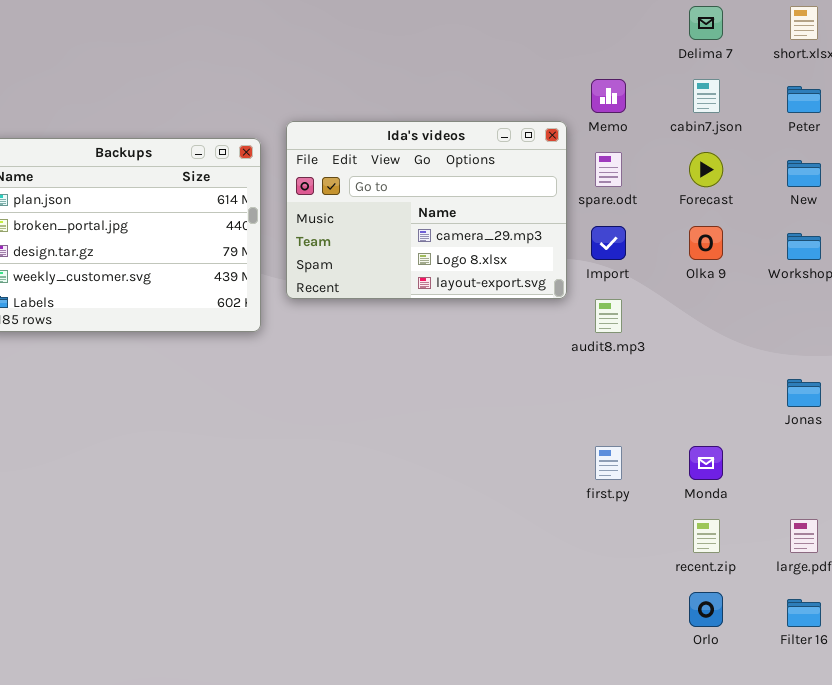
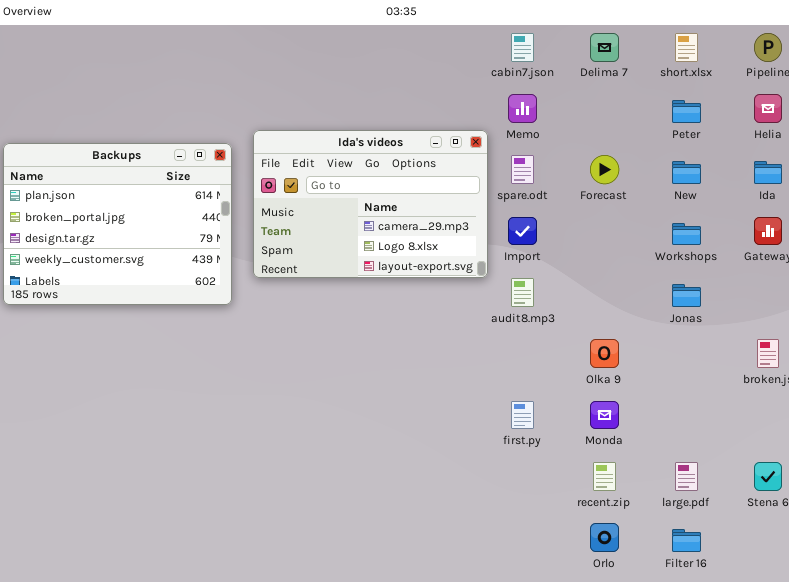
cabin7.json: [693,79,720,113] -> [511,33,534,62], moved
Olka 9: [689,226,723,260] -> [590,339,619,368], moved
Jonas: [787,379,821,407] -> [672,284,701,307], moved

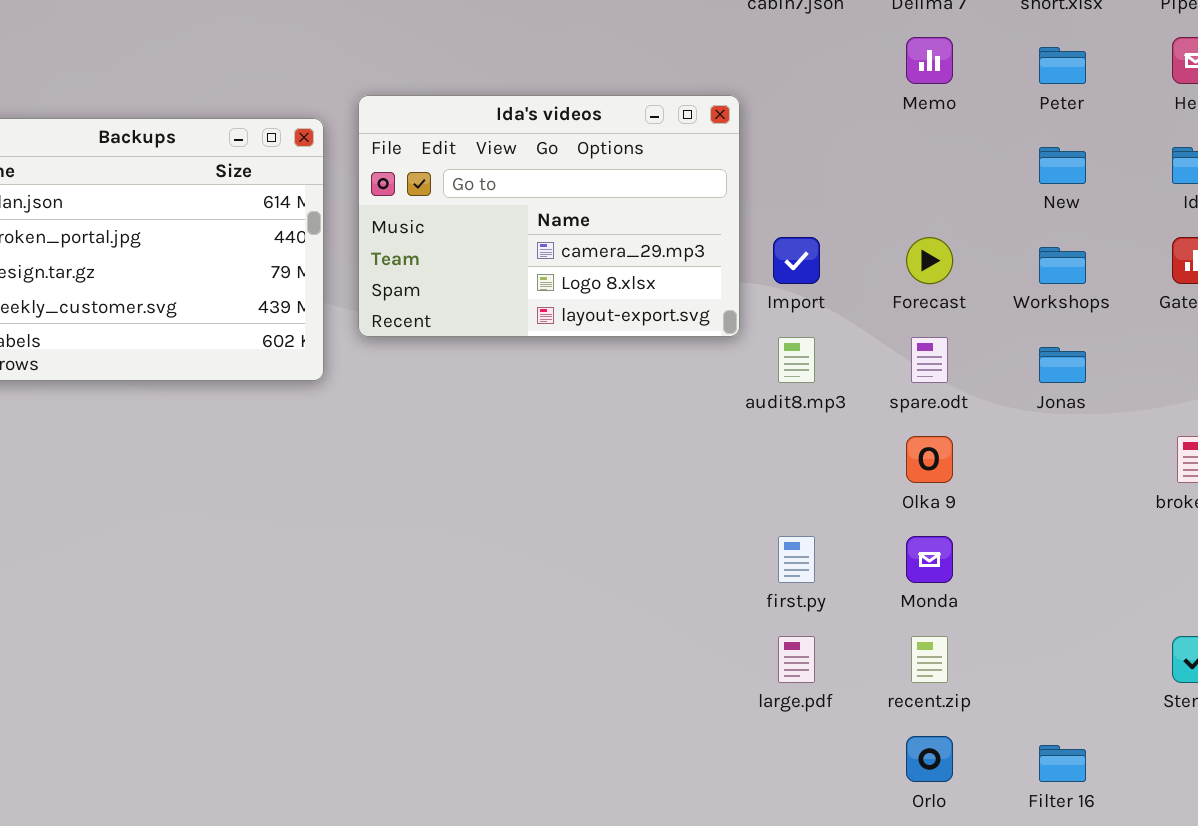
Memo: [508,94,537,123] -> [906,37,953,84], moved
spare.odt: [511,155,534,184] -> [911,337,948,383], moved
Forecast: [590,155,619,184] -> [906,237,953,284], moved
large.pdf: [675,462,698,491] -> [778,636,815,683], moved

